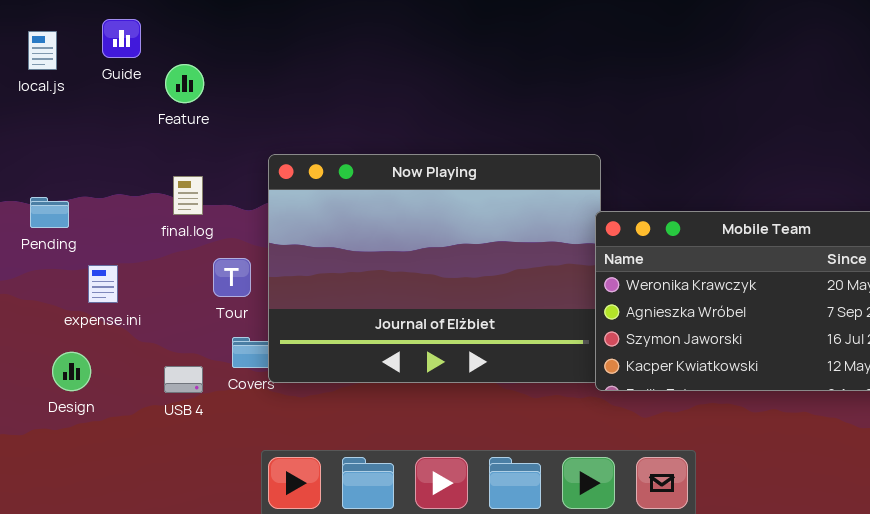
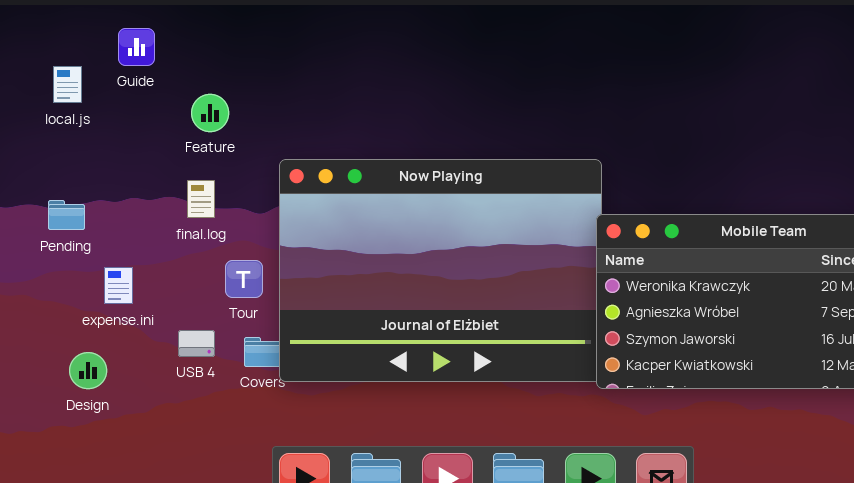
local.js: [28,31,57,70] -> [53,66,82,103], moved
Feature: [165,64,204,103] -> [191,94,229,132], moved
USB 4: [164,366,203,393] -> [178,330,215,357], moved

